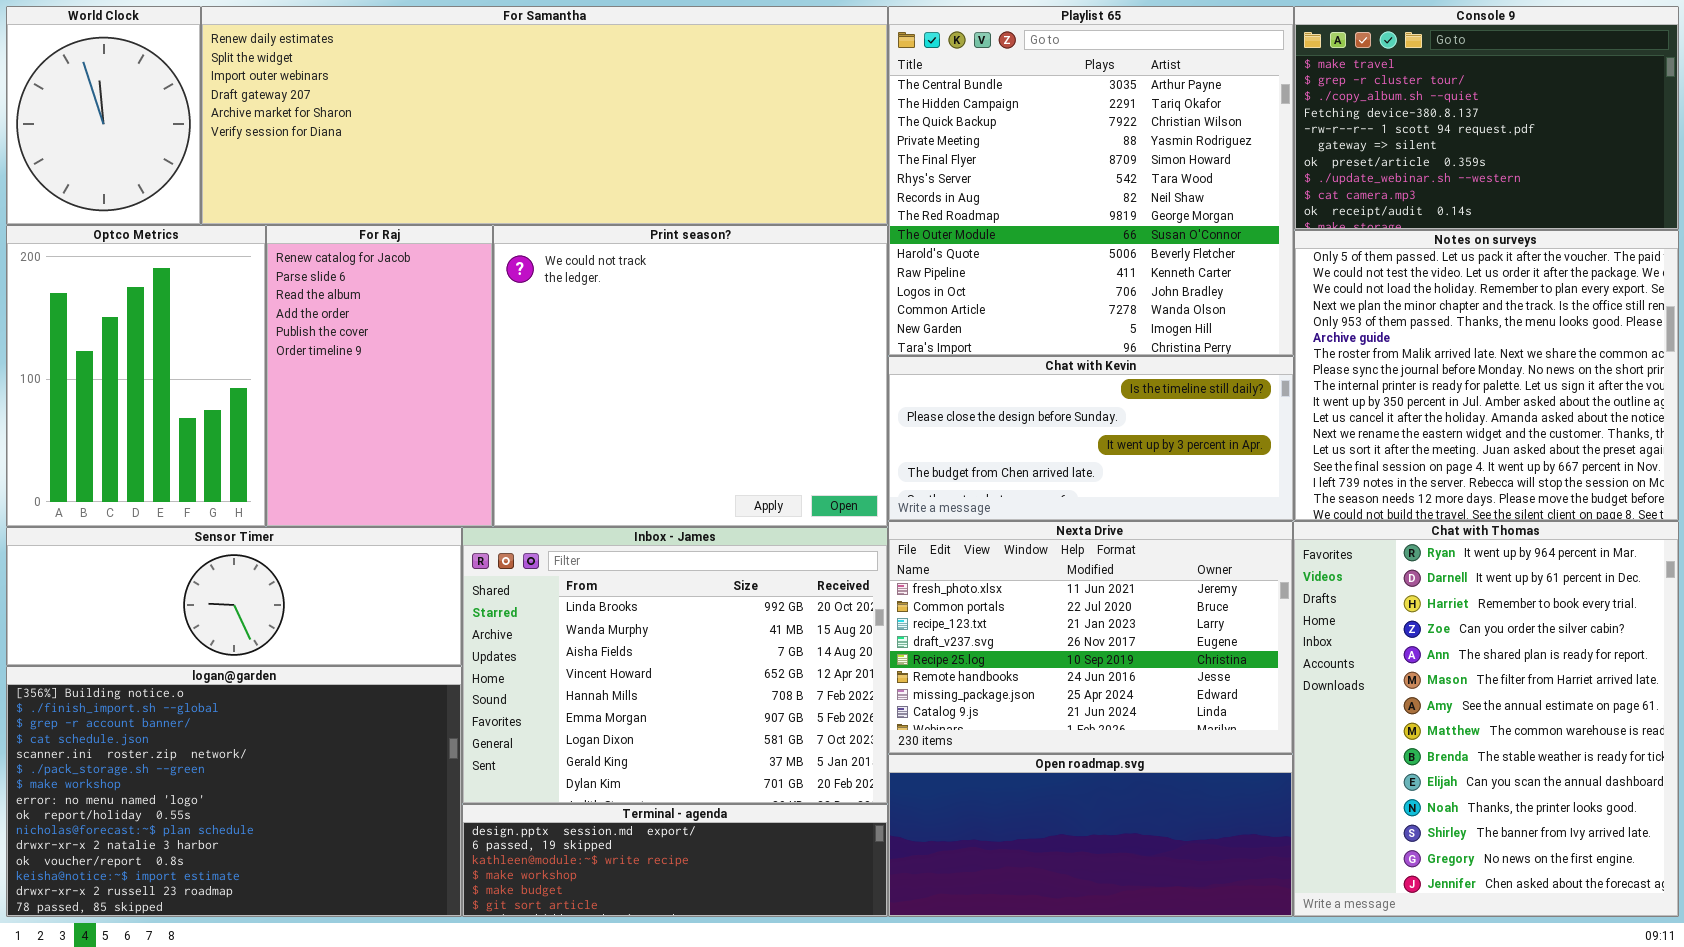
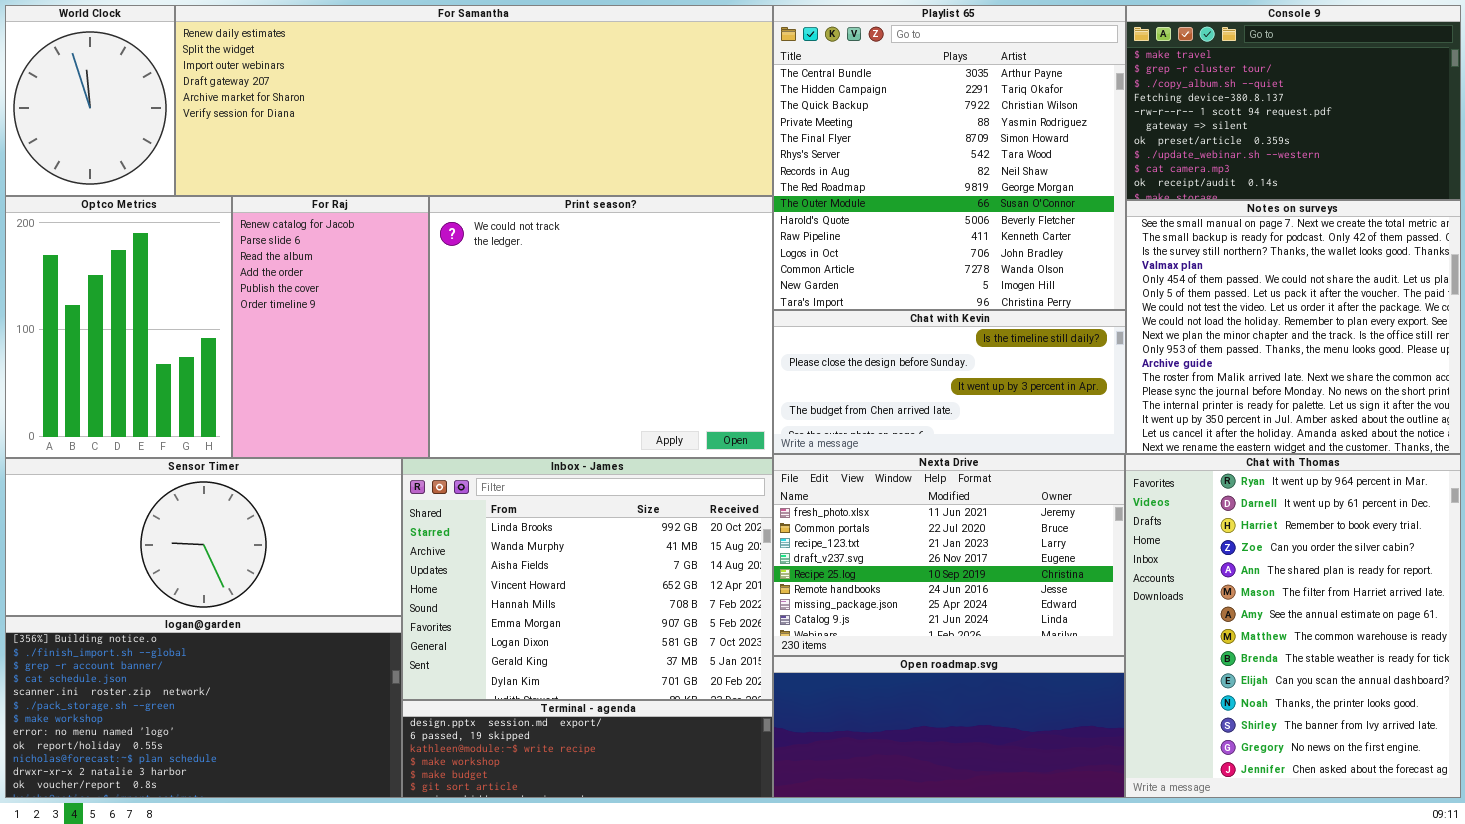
Notes on surveys: [1294,230,1679,521] -> [1126,200,1461,454], scrolled up 5 rows
Sensor Timer: [6,527,462,666] -> [5,458,402,616], resized
logan@garden: [6,666,462,917] -> [5,616,402,798], resized

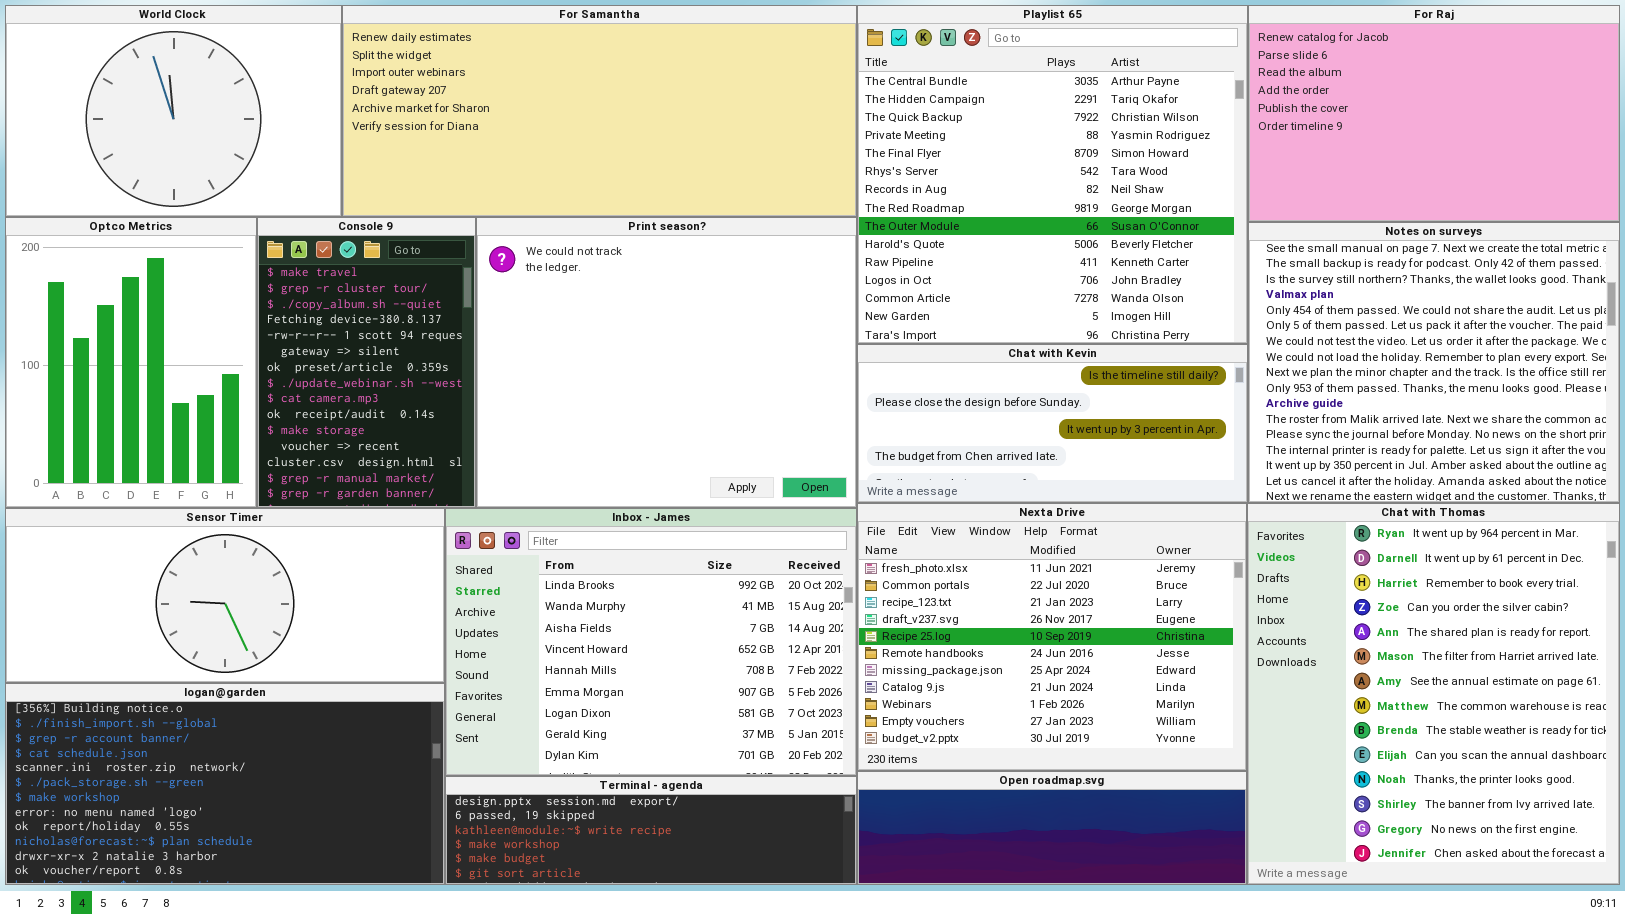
World Clock: [5,5,175,196] -> [5,5,342,217], resized
For Samantha: [175,5,773,196] -> [342,5,857,217], resized
Console 9: [1126,5,1461,200] -> [257,217,476,508], moved, resized
For Raj: [232,196,429,458] -> [1248,5,1620,222], moved, resized
Nexta Drive: [773,454,1125,656] -> [857,503,1247,771], resized
Open roadmap.svg: [773,656,1125,798] -> [857,771,1247,885], resized

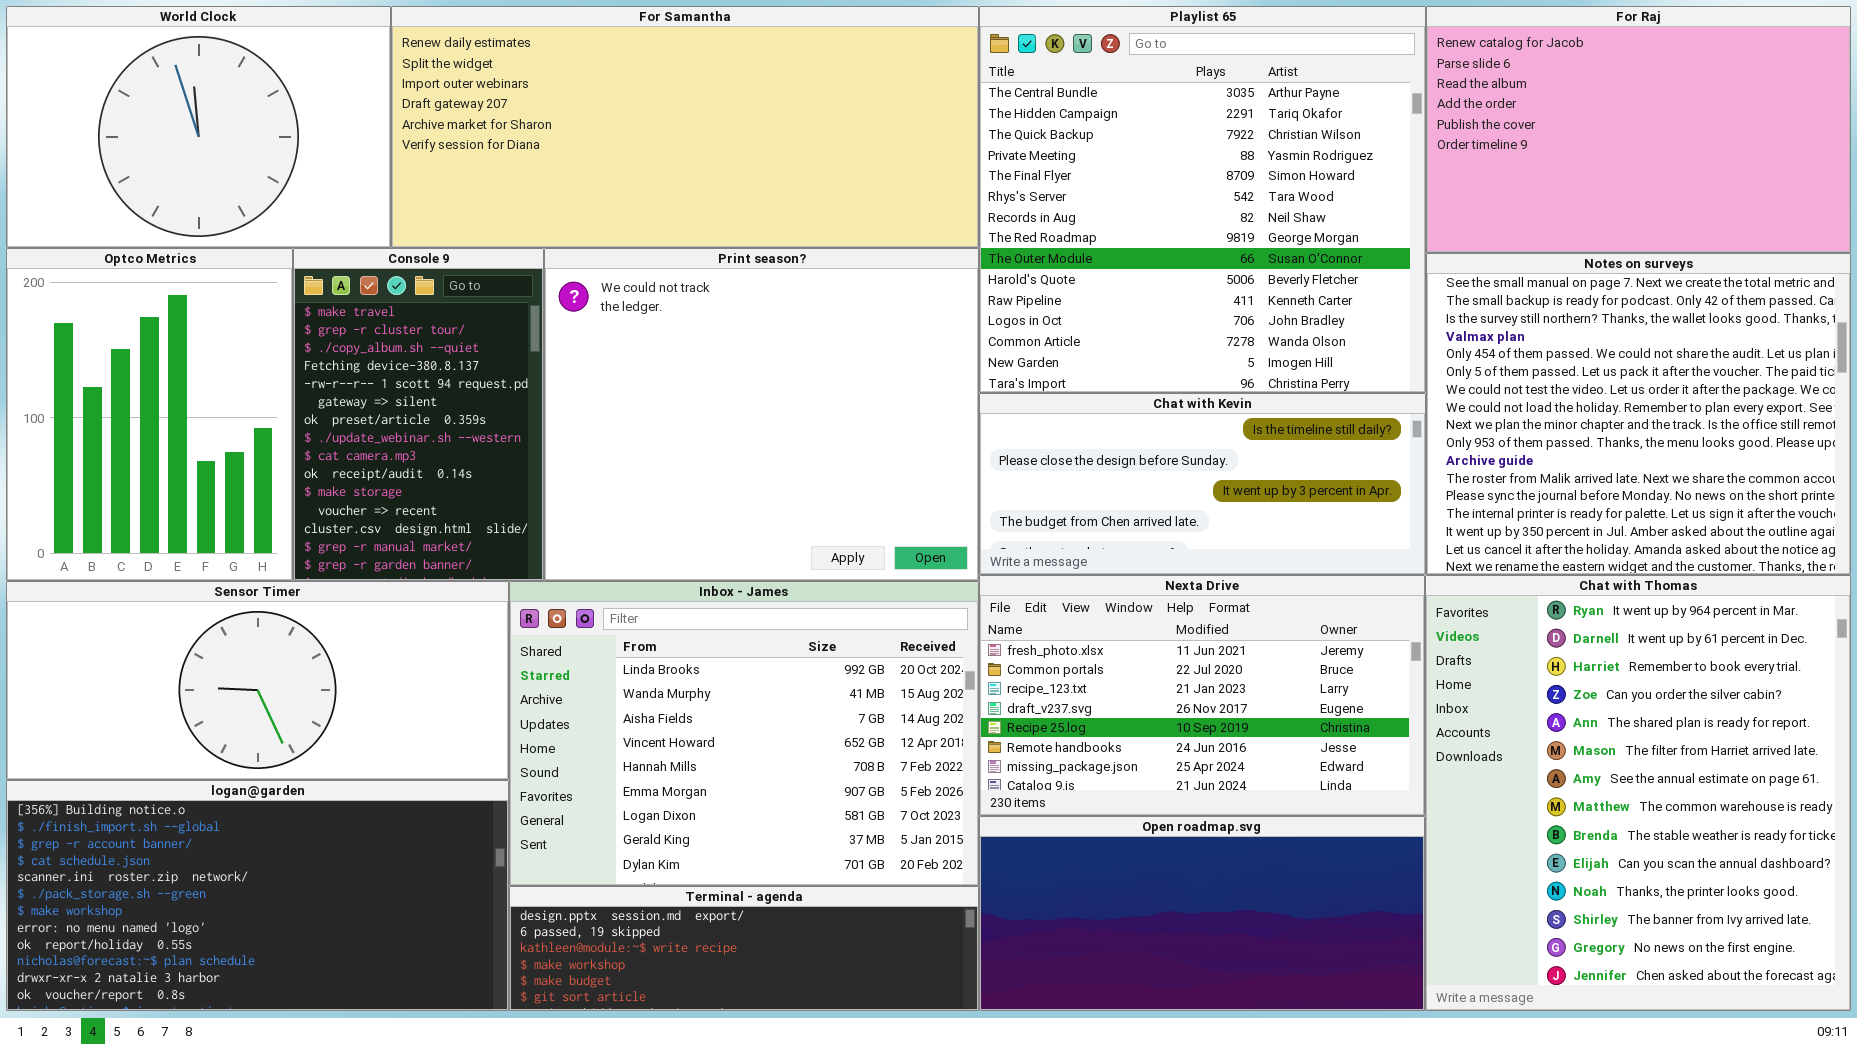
Nexta Drive: [857,503,1247,771] -> [979,575,1425,816], resized
Open roadmap.svg: [857,771,1247,885] -> [979,816,1425,1011], resized

